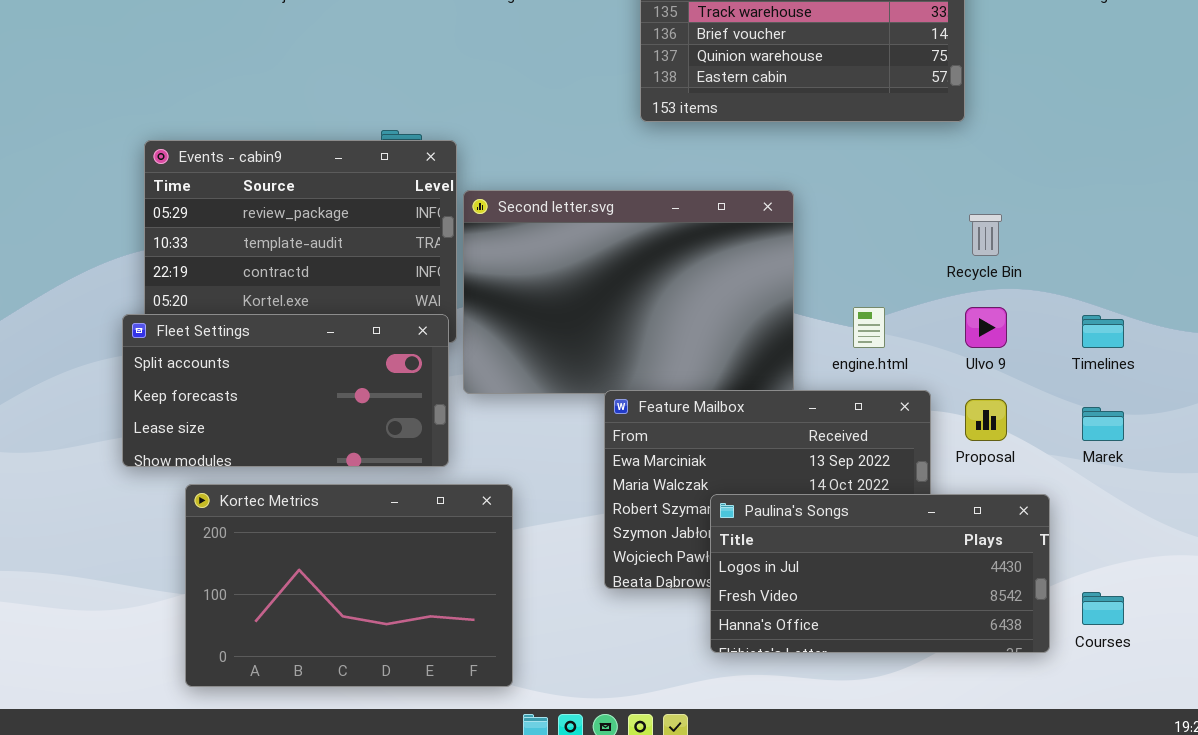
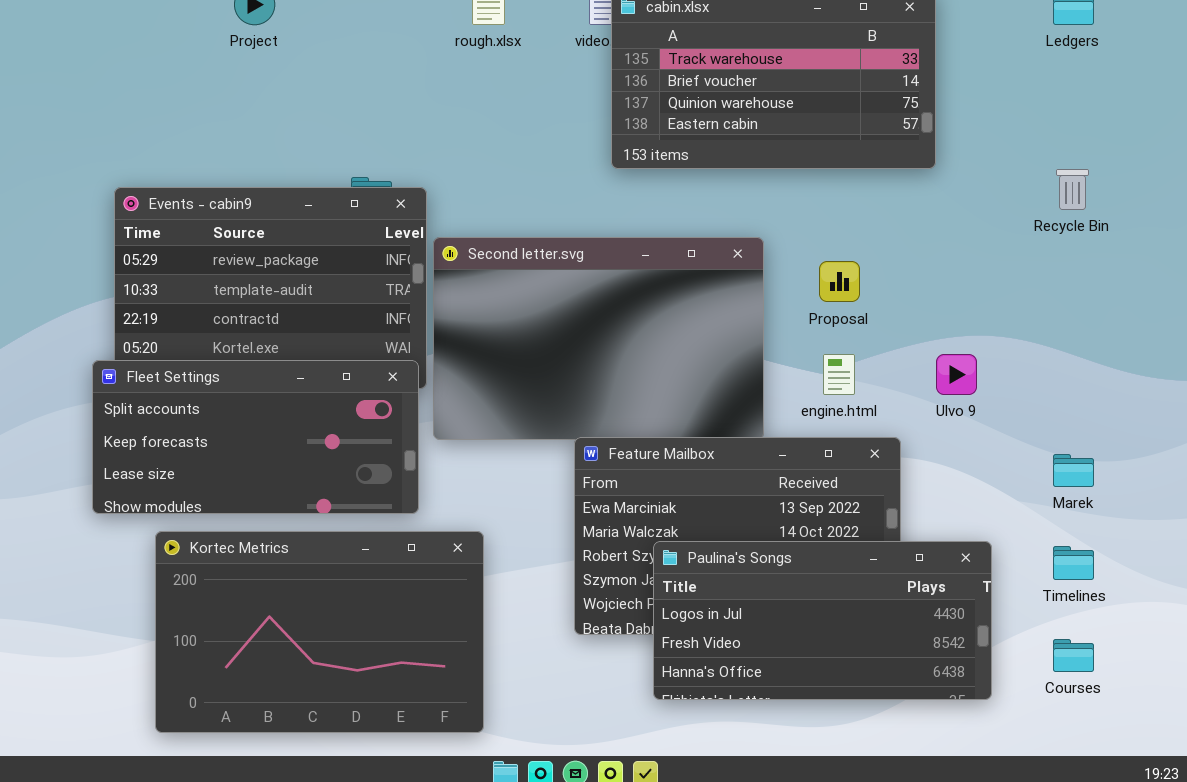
Recycle Bin: [969,214,1002,256] -> [1056,169,1089,210], moved
Timelines: [1082,315,1124,348] -> [1053,546,1094,580], moved
Proposal: [965,399,1007,441] -> [819,261,860,302], moved
Paulina's Songs: [710,494,1050,653] -> [653,541,992,700], moved

